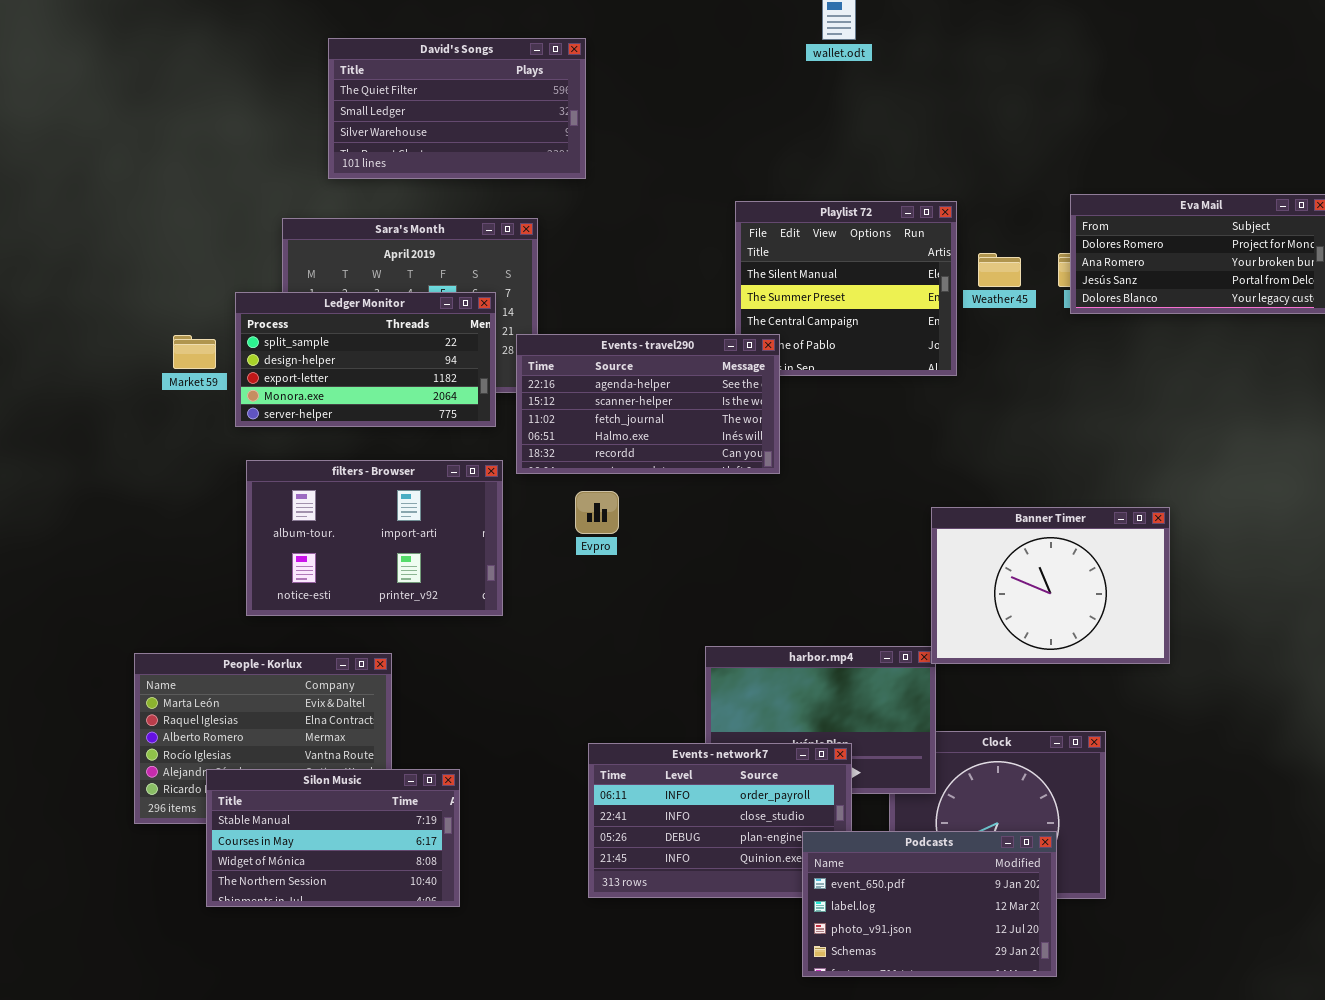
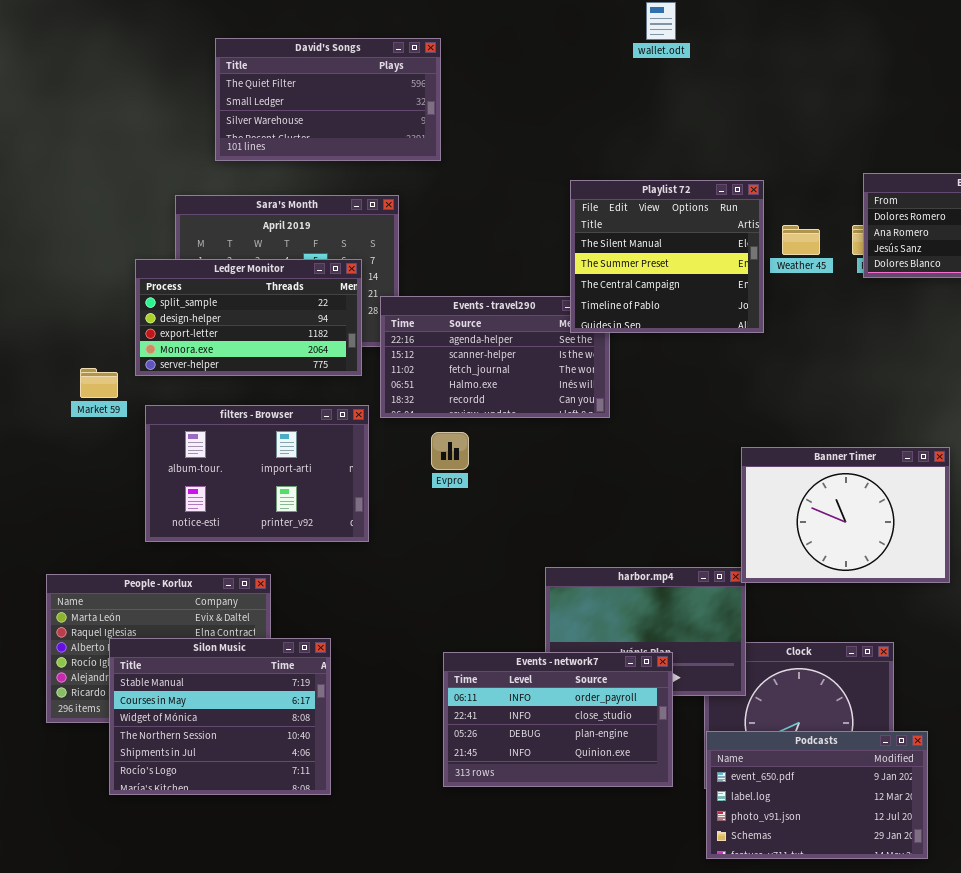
Playlist 72: [735,201,957,376] -> [570,180,764,333], raised
Market 59: [173,335,216,369] -> [80,368,118,398], moved
Silon Music: [206,769,460,907] -> [109,638,331,795], resized
Podcasts: [802,831,1057,977] -> [706,731,928,859], moved

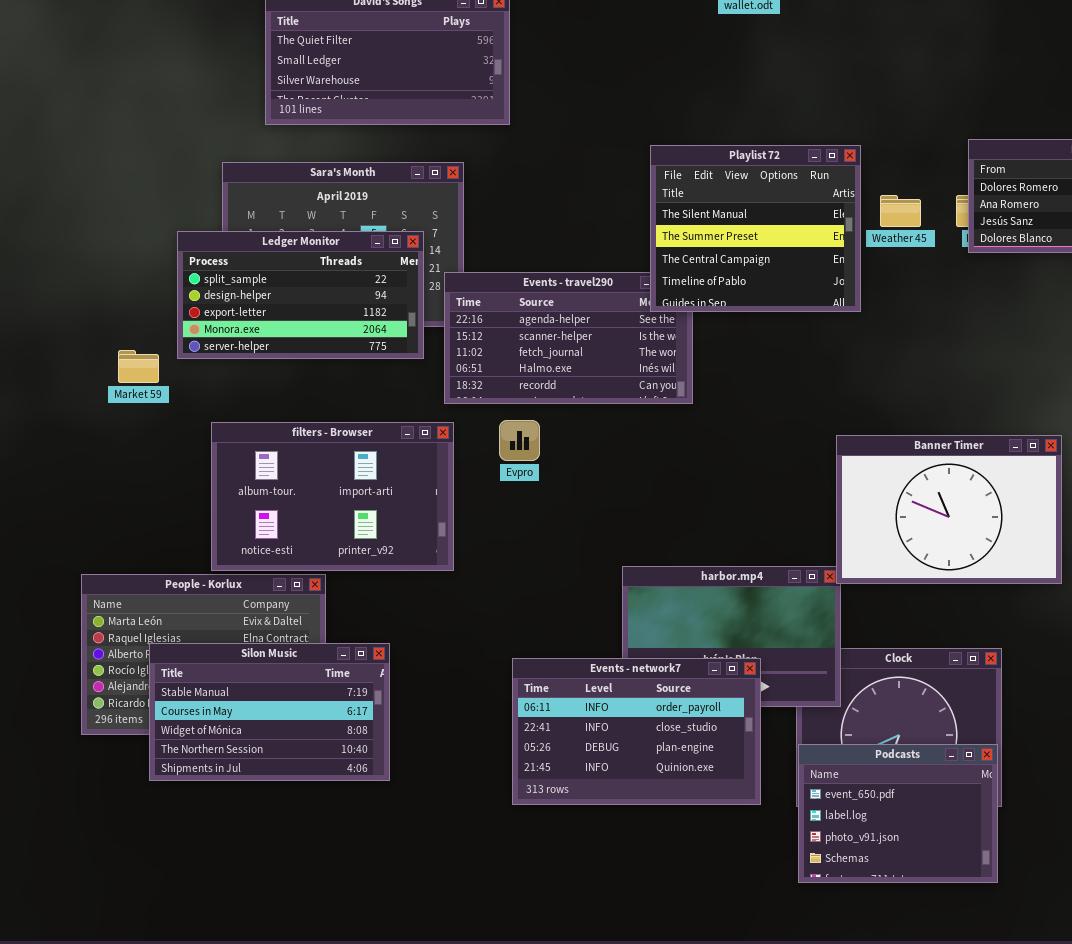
filters - Browser: [145,405,369,542] -> [211,422,454,571], moved
Silon Music: [109,638,331,795] -> [149,643,390,781], resized
Podcasts: [706,731,928,859] -> [798,744,998,883], resized

